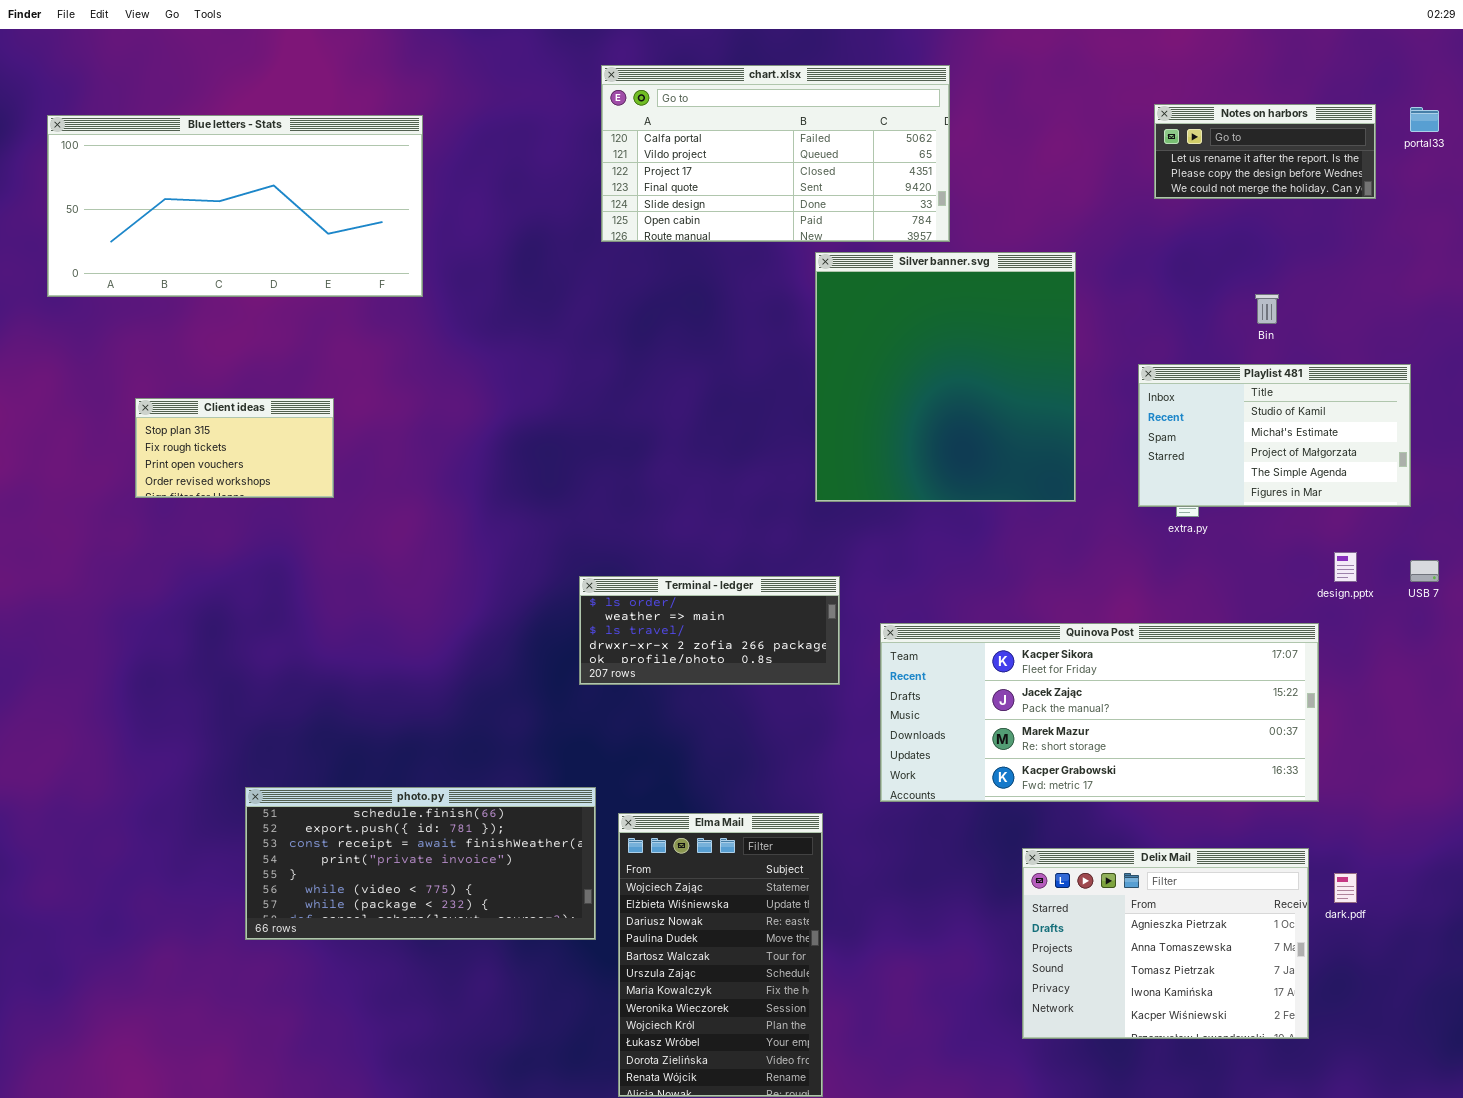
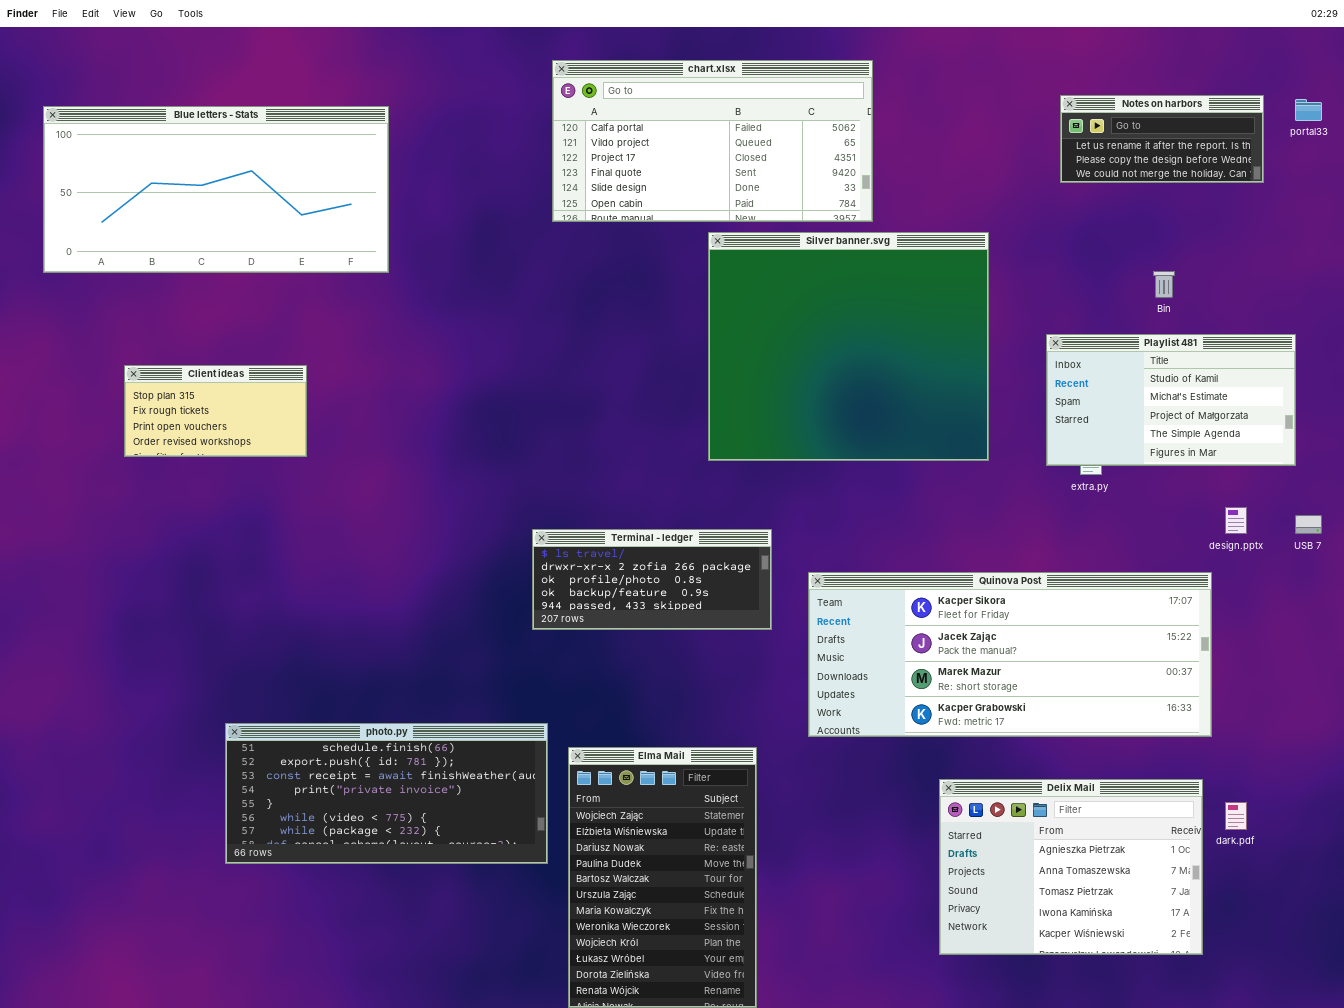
Silver banner.svg: [815,252,1076,502] -> [708,232,989,461], resized
Terminal - ledger: [579,576,840,685] -> [532,529,772,630], scrolled down 2 rows

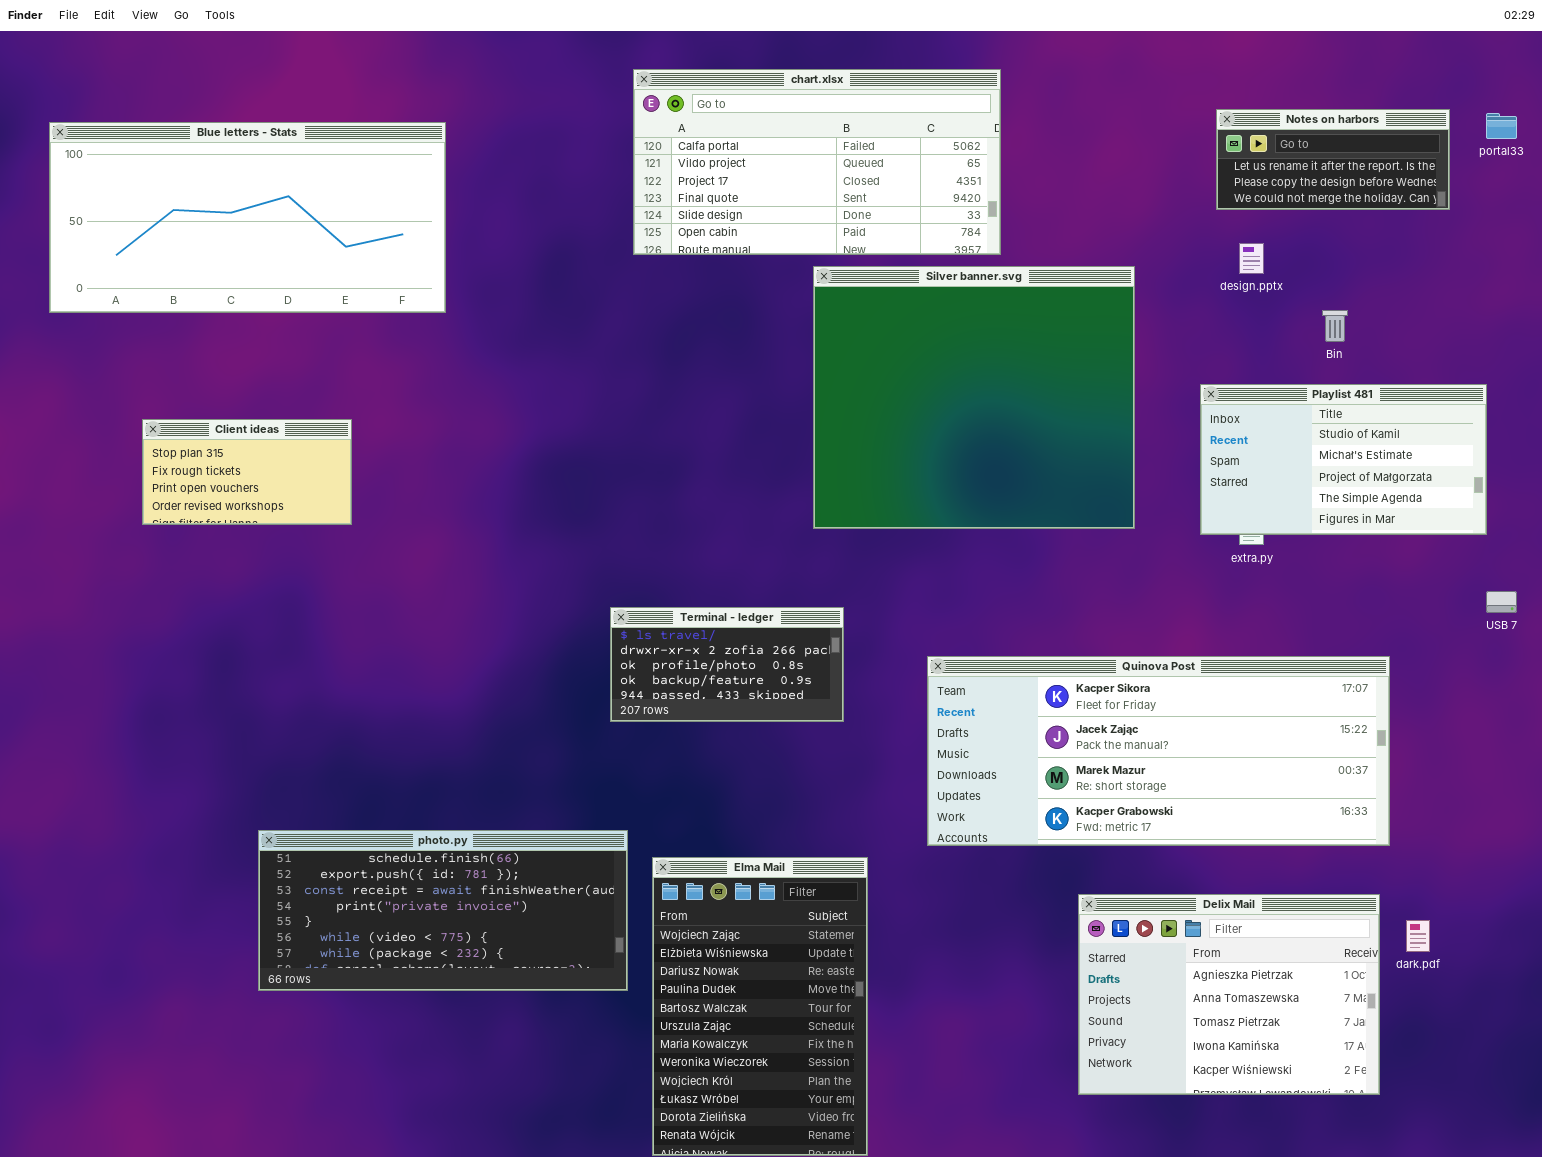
design.pptx: [1225,507,1247,534] -> [1239,243,1264,274], moved
Terminal - ledger: [532,529,772,630] -> [610,607,844,722], resized

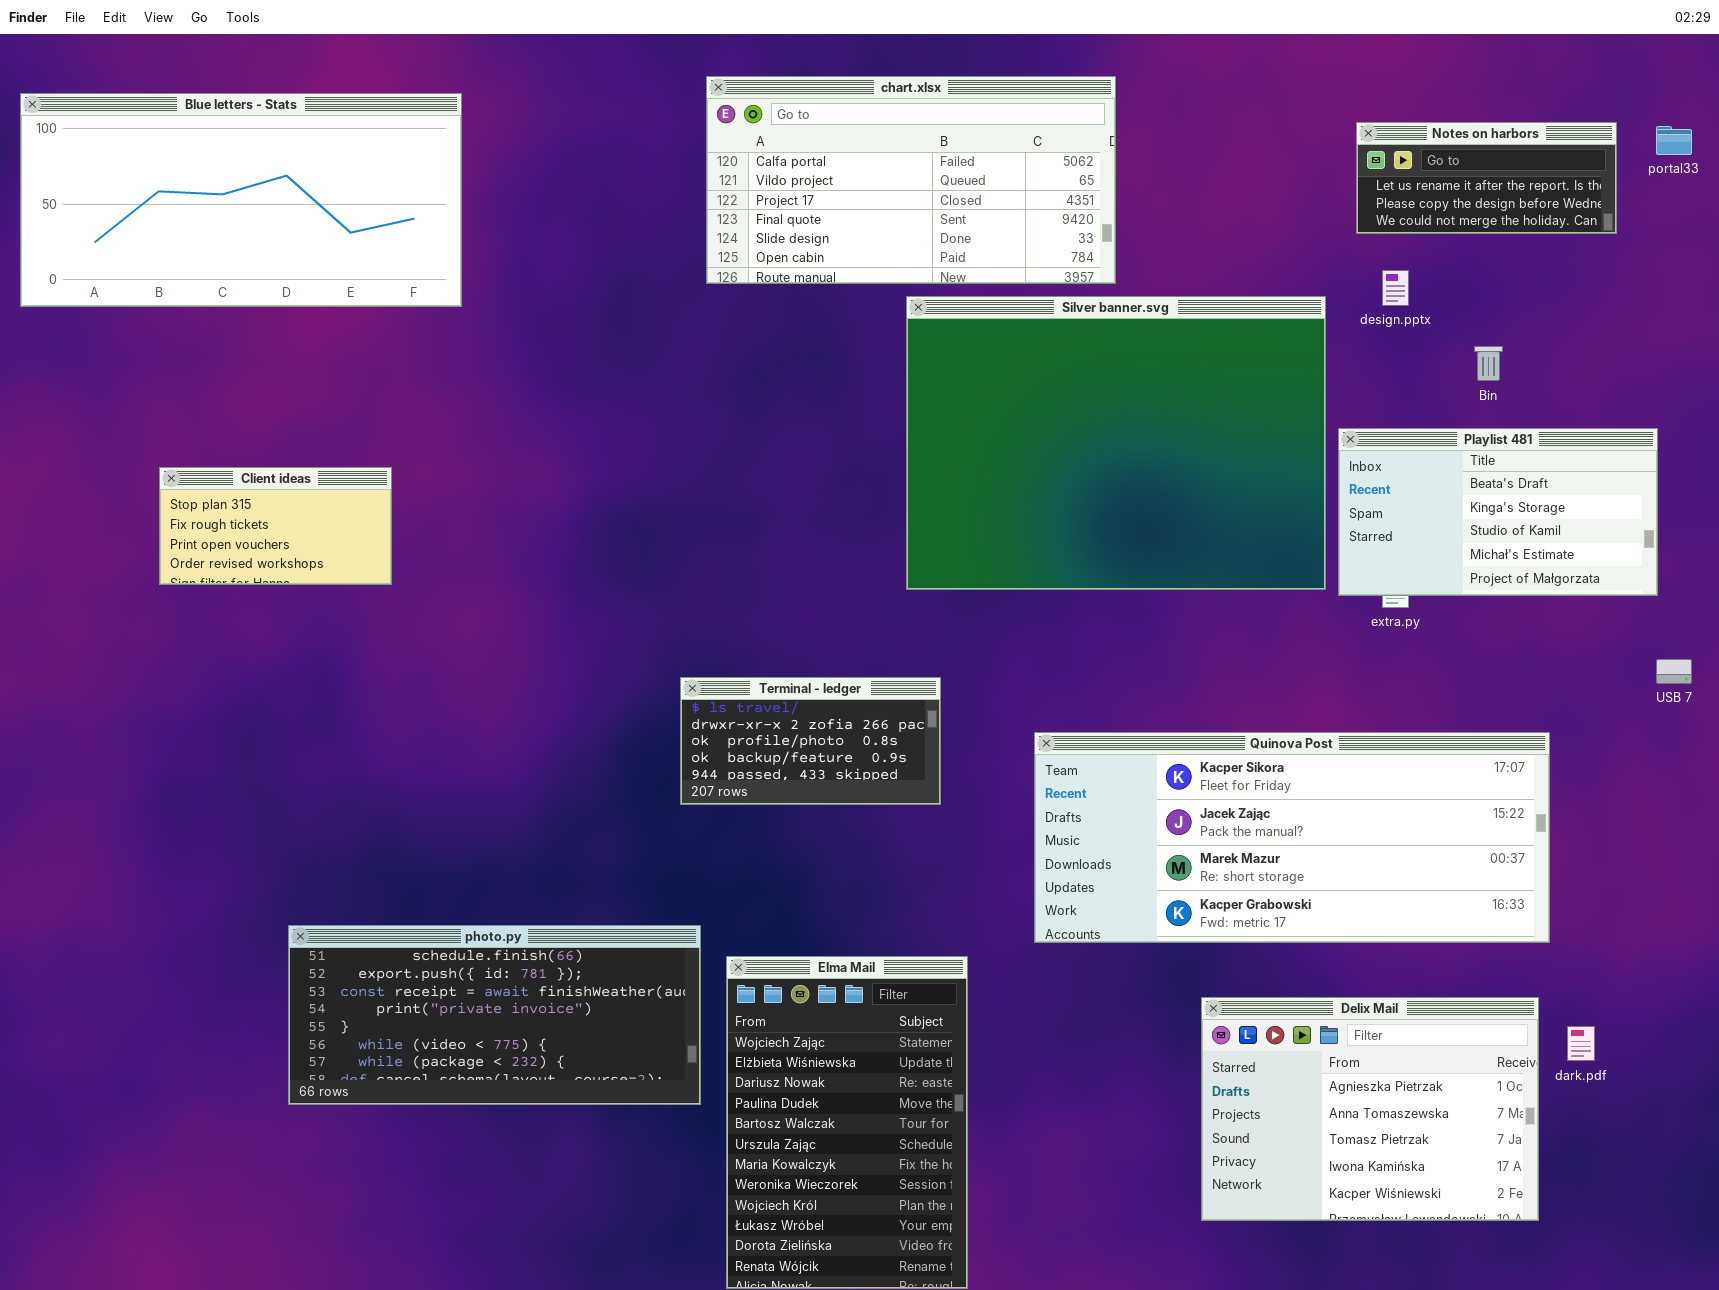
Blue letters - Stats: [49,122,446,313] -> [20,93,462,307], moved
Silver banner.svg: [813,266,1135,529] -> [906,296,1326,590], resized
Playlist 481: [1200,384,1487,535] -> [1338,428,1658,596], scrolled up 2 rows

